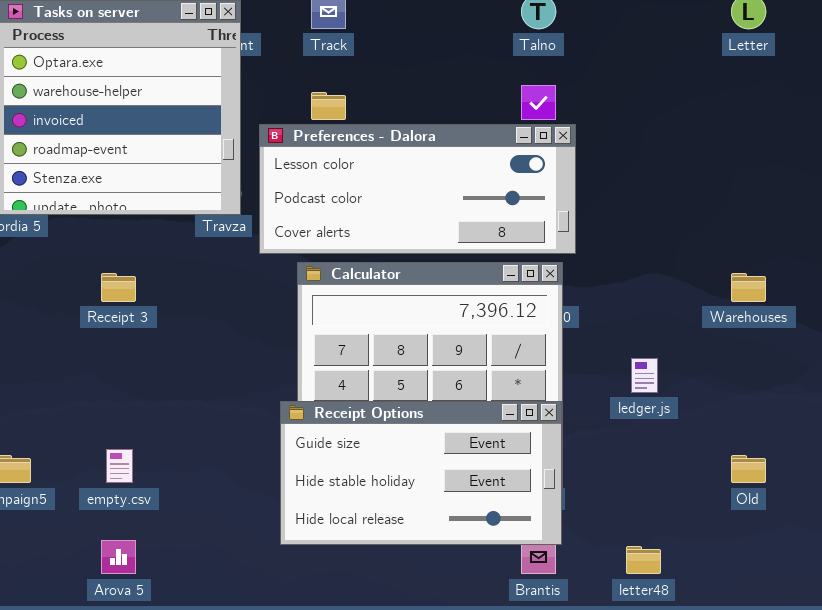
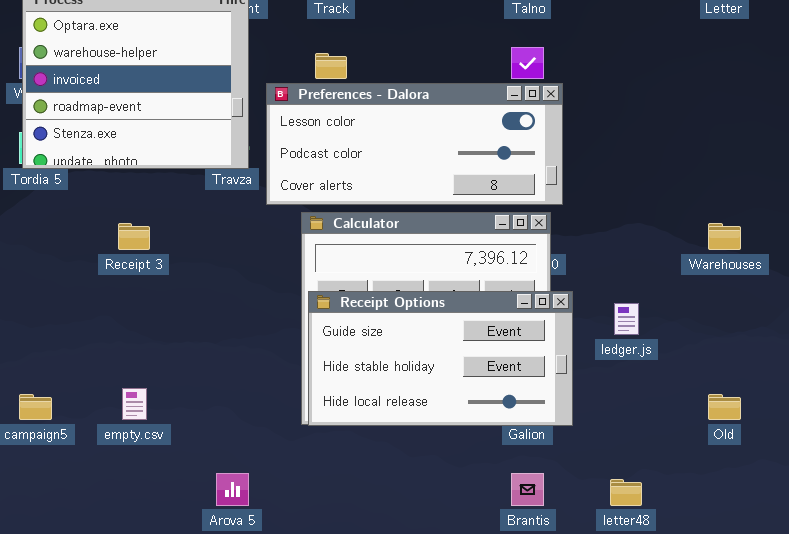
Receipt Options: [280,401,562,545] -> [308,291,573,426], moved
Arova 5: [101,540,136,574] -> [216,473,249,506], moved

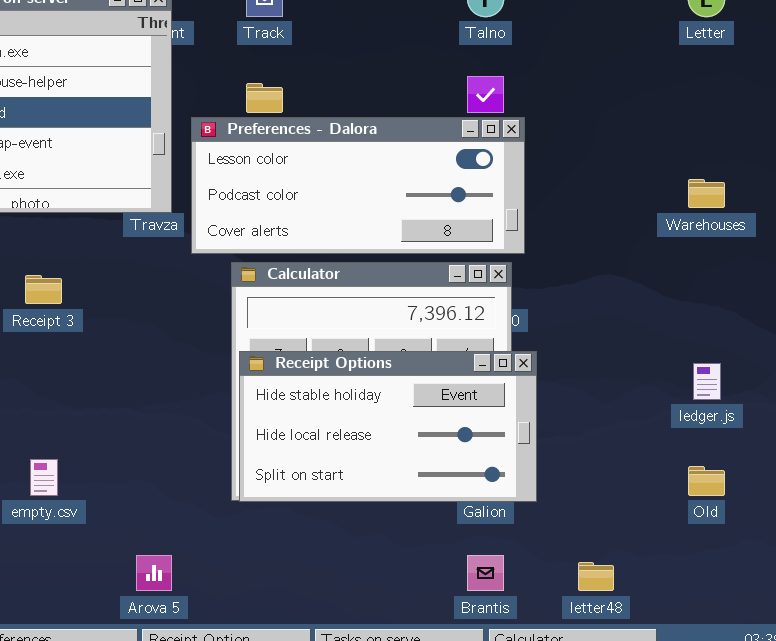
Warehouses: [708,223,741,250] -> [688,179,725,208], moved
Receipt Options: [308,291,573,426] -> [239,351,537,502], scrolled down 1 row
ledger.js: [614,303,639,335] -> [693,363,721,400], moved

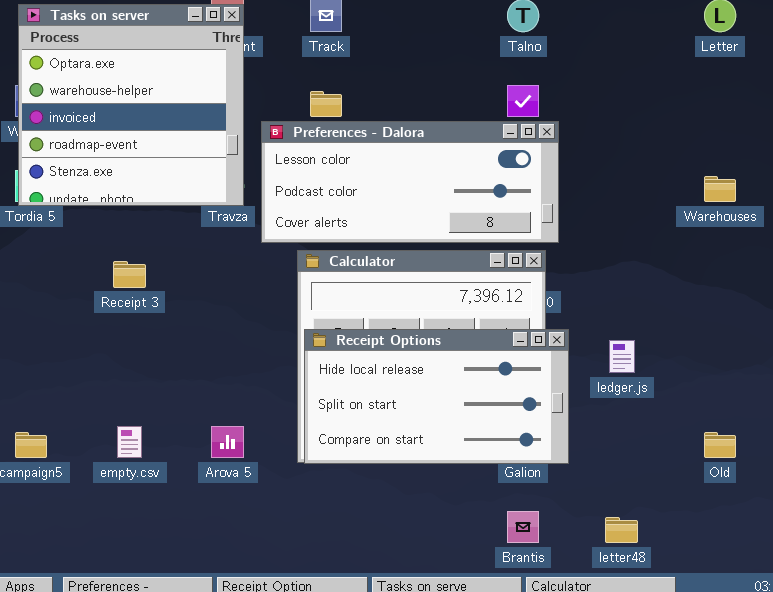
Receipt Options: [239,351,537,502] -> [304,329,569,464], scrolled down 1 row
ledger.js: [693,363,721,400] -> [609,340,635,373], moved
Arova 5: [136,555,172,591] -> [211,426,244,458], moved

